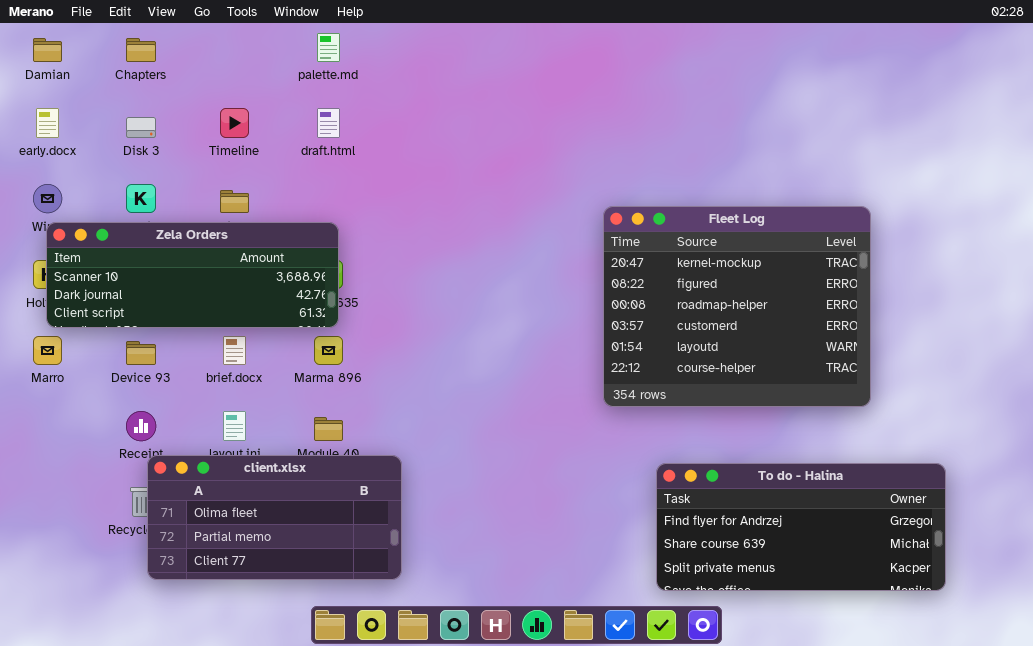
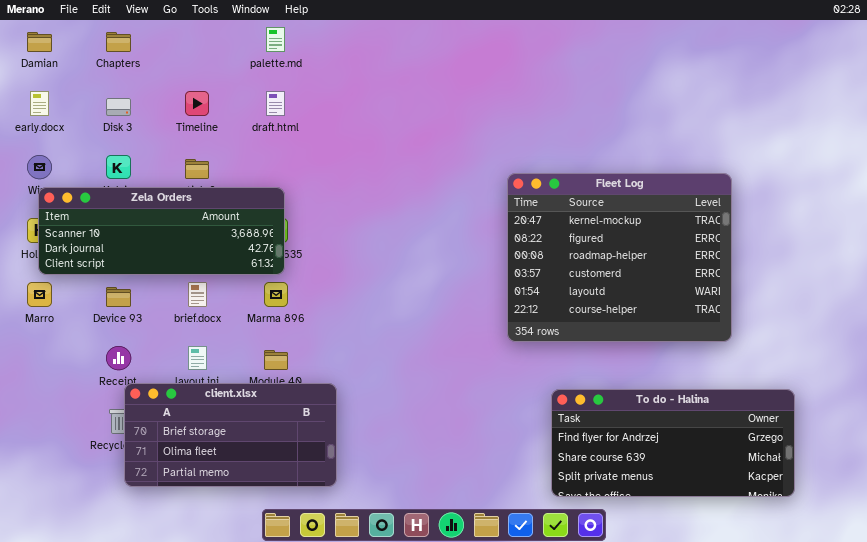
client.xlsx: [147,455,402,580] -> [124,383,337,487], scrolled up 1 row

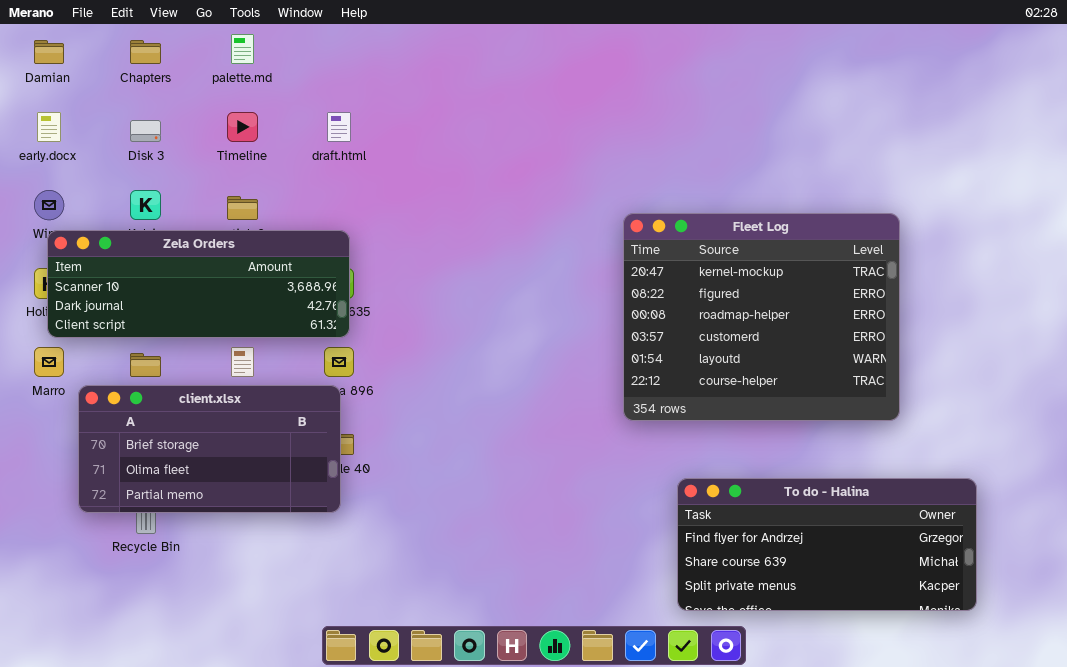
palette.md: [266,27,285,52] -> [231,34,254,64], moved
client.xlsx: [124,383,337,487] -> [78,385,341,513], moved

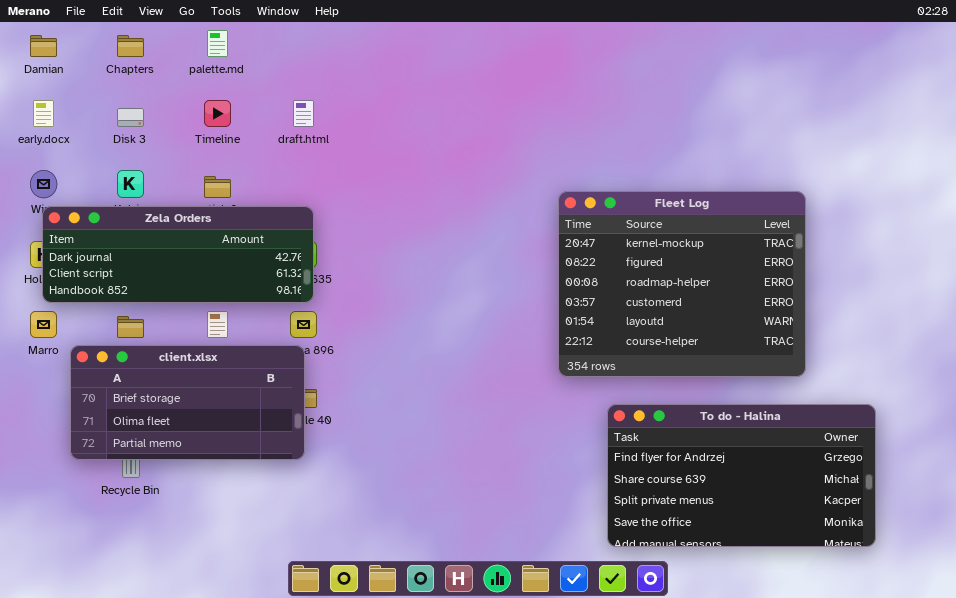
Zela Orders: [47,230,350,338] -> [42,206,314,303], scrolled down 1 row
To do - Halina: [677,478,977,611] -> [607,404,876,547], resized

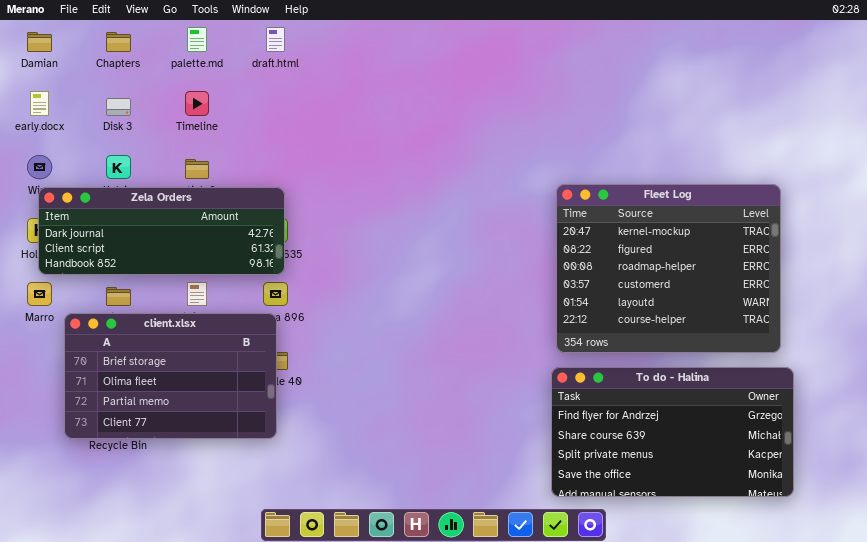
draft.html: [293,100,314,127] -> [266,27,285,52], moved
Fleet Log: [558,191,806,377] -> [556,184,781,353], moved
client.xlsx: [70,345,305,460] -> [64,313,277,439], resized

